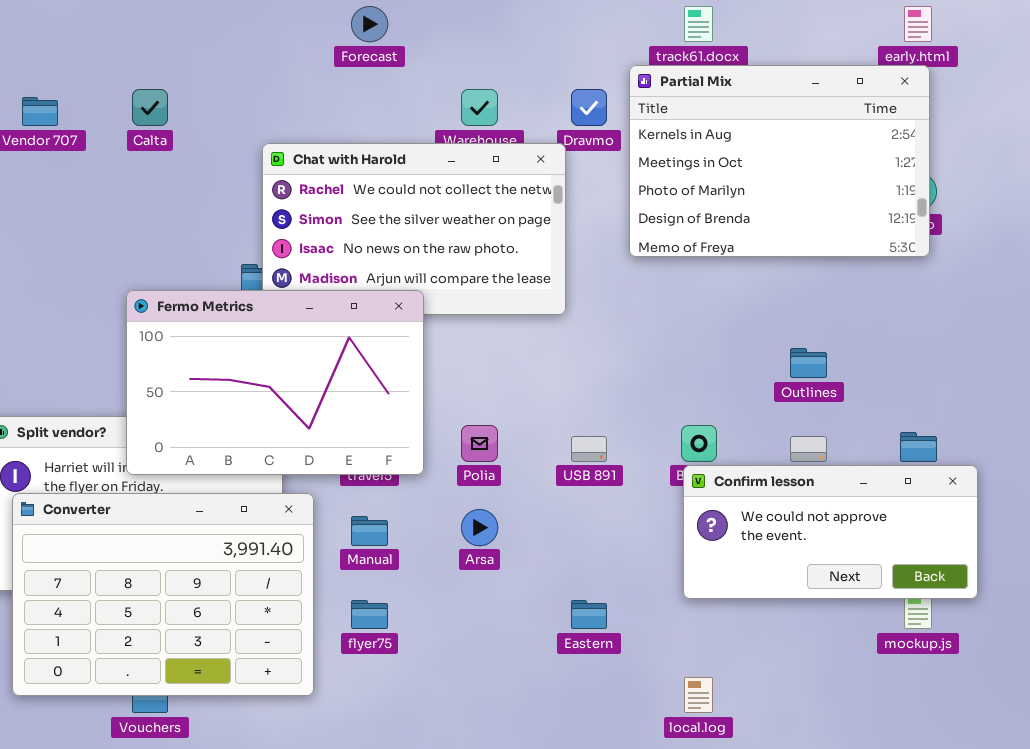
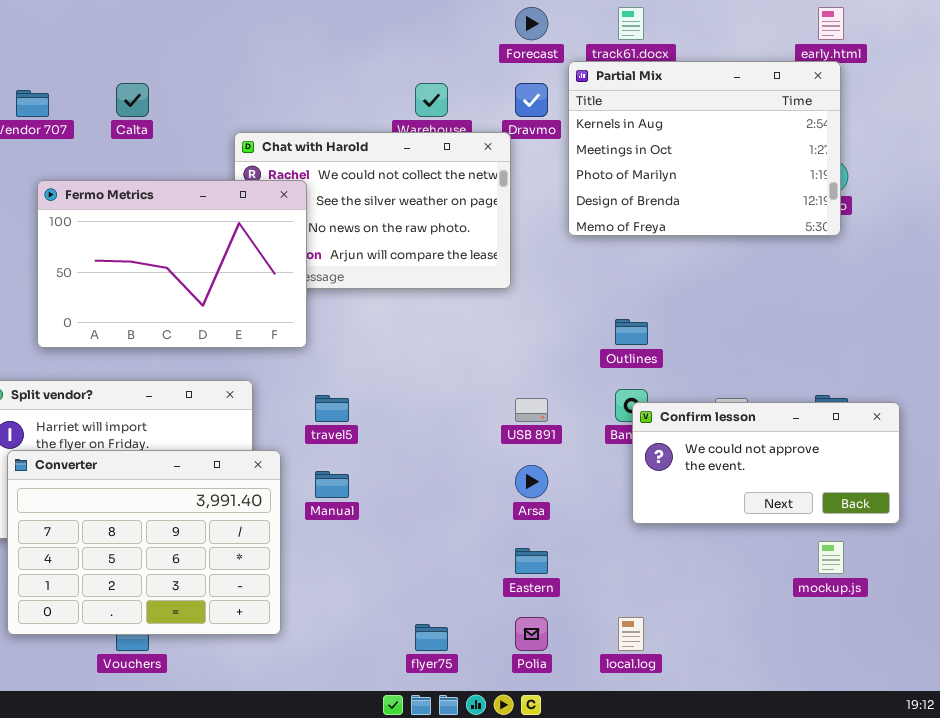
Forecast: [351,6,388,42] -> [515,7,548,40], moved
Fermo Metrics: [126,290,424,475] -> [37,180,307,348], moved
Outlines: [790,348,827,378] -> [615,319,648,345], moved
Polia: [461,425,498,462] -> [515,617,548,651], moved
Confirm lesson: [683,465,978,599] -> [632,402,900,524], moved
Arsa: [461,509,498,546] -> [515,465,548,498], moved
flyer75: [351,600,388,629] -> [415,624,448,651], moved

